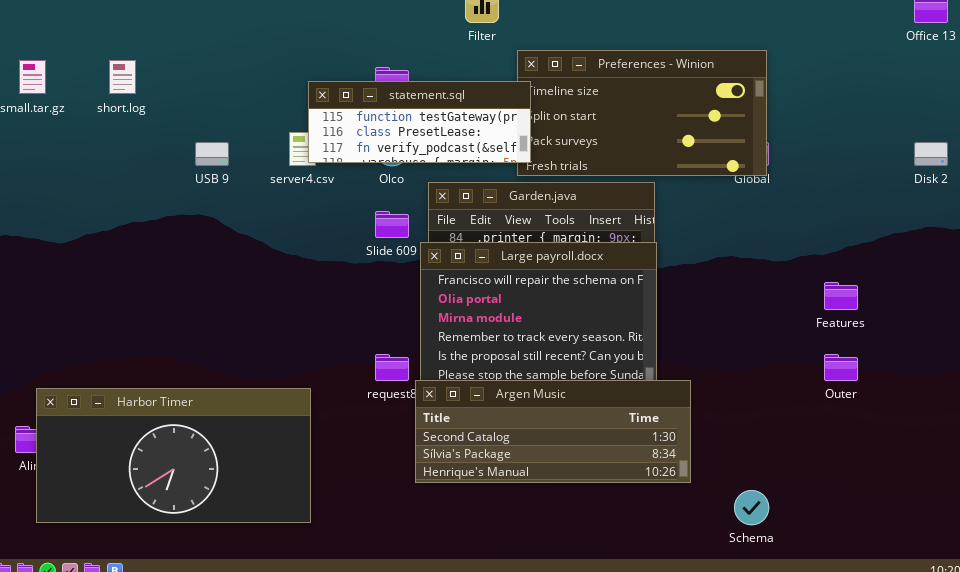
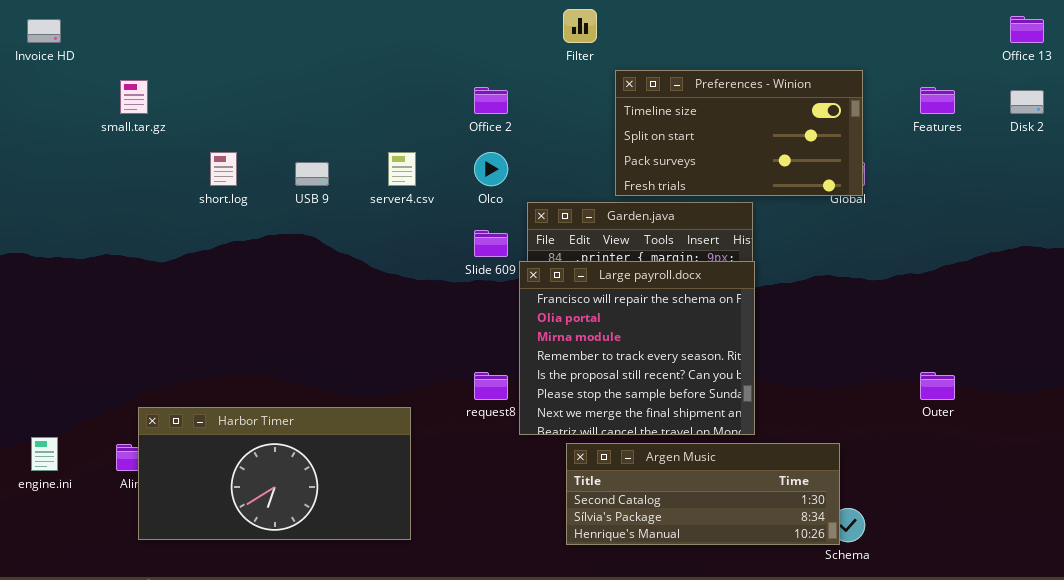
short.log: [109,60,136,94] -> [210,152,237,186], moved
statement.sql: [308,81,531,163] -> none, closed
Disk 2: [914,142,948,166] -> [1010,90,1044,114], moved
Features: [824,282,858,310] -> [920,87,955,114], moved
Argen Music: [415,380,691,483] -> [566,443,840,545], moved

